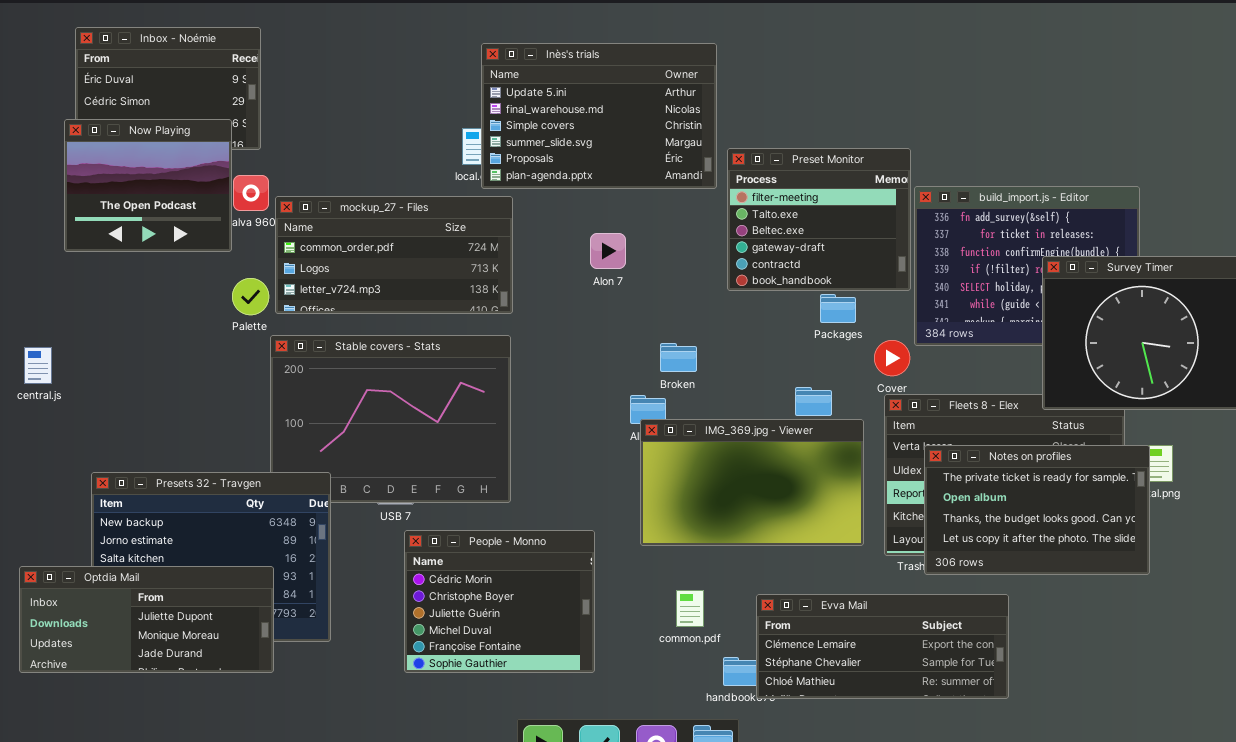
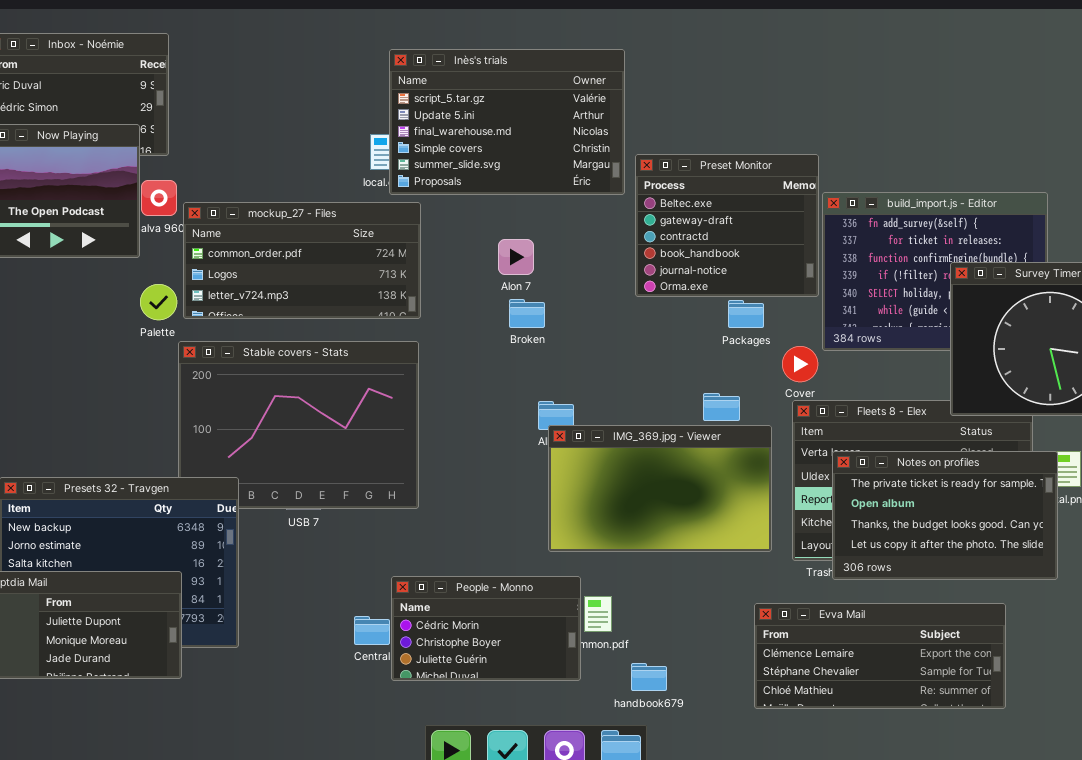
Inès's trials: [481,43,717,189] -> [389,49,625,195], scrolled up 1 row
Preset Monitor: [727,148,911,291] -> [635,154,819,297], scrolled down 2 rows
Broken: [660,343,697,372] -> [509,299,545,328], moved
People - Monno: [404,530,595,673] -> [391,576,581,681], moved, resized
Evva Mail: [756,594,1009,699] -> [754,603,1006,709], moved

